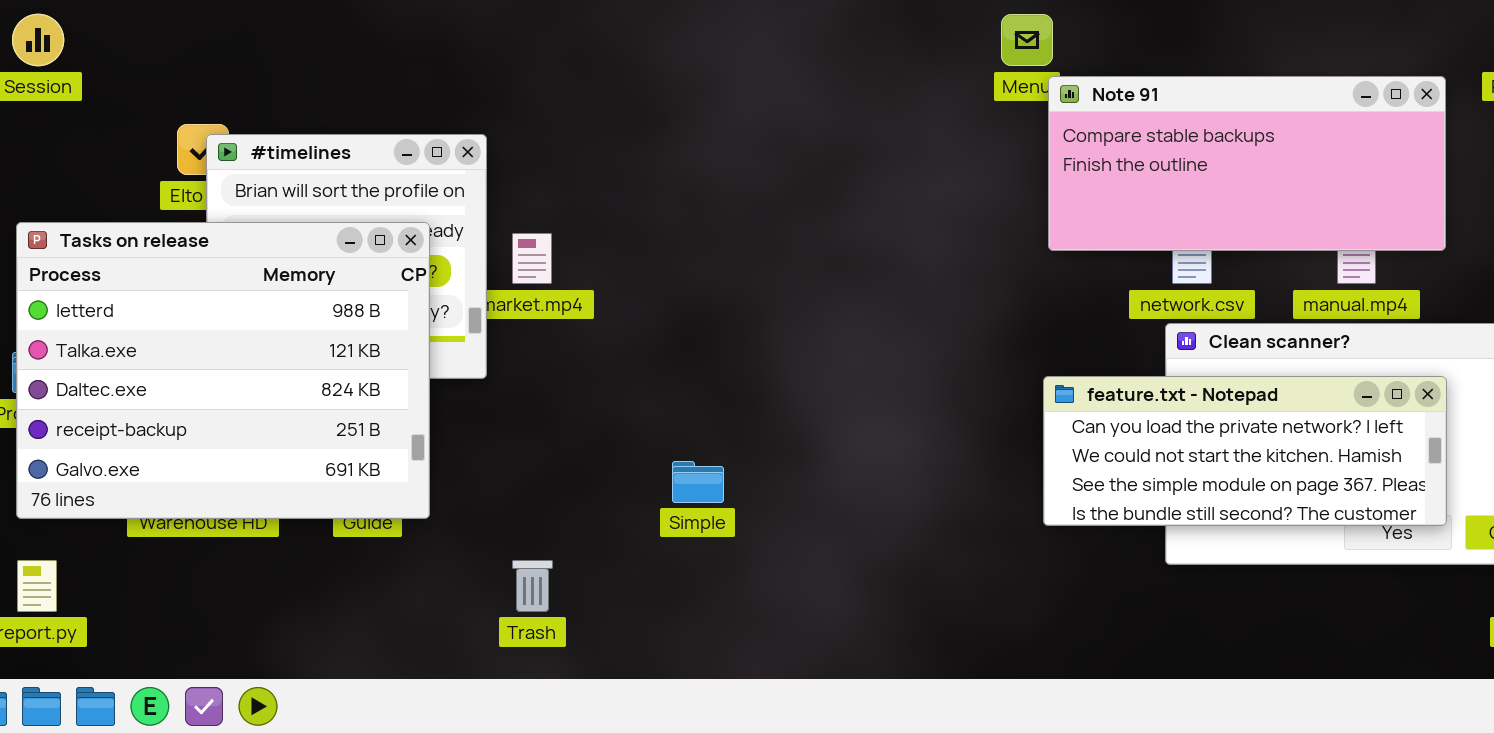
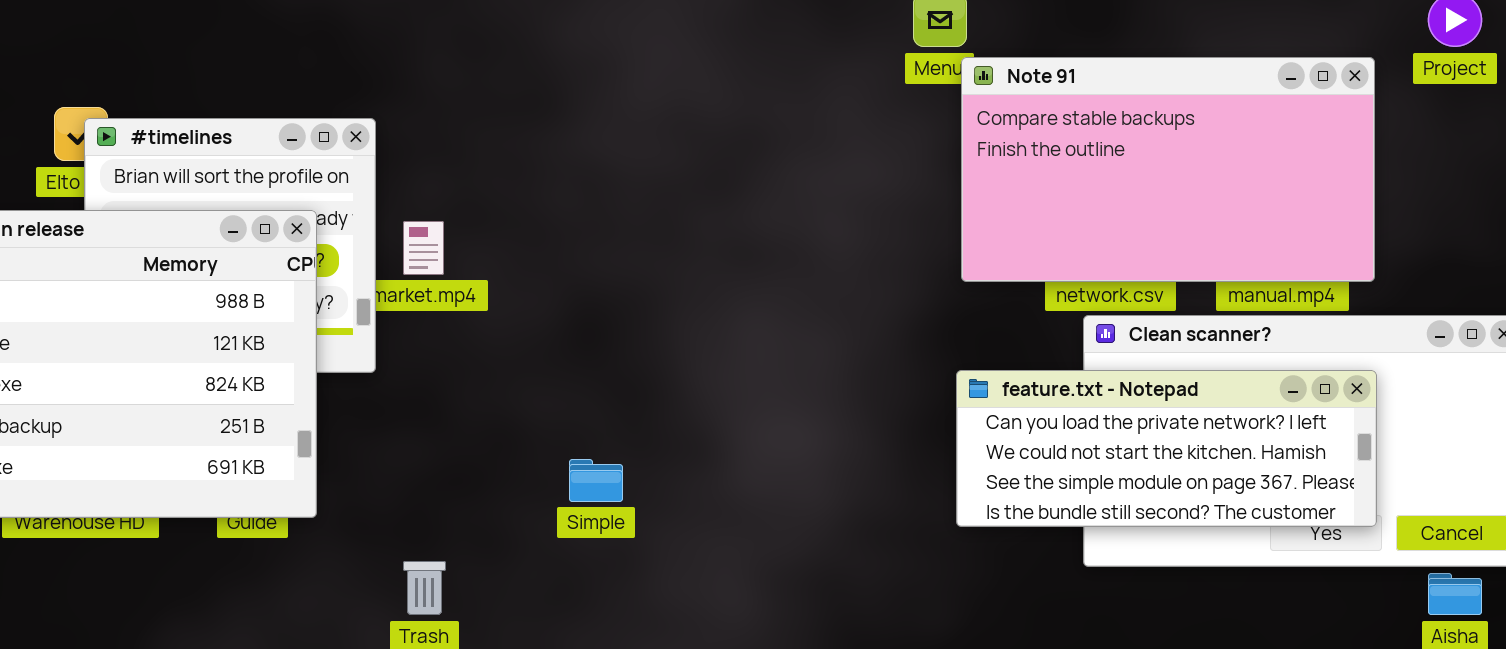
Note 91: [1048,76,1446,251] -> [961,57,1375,282], resized

